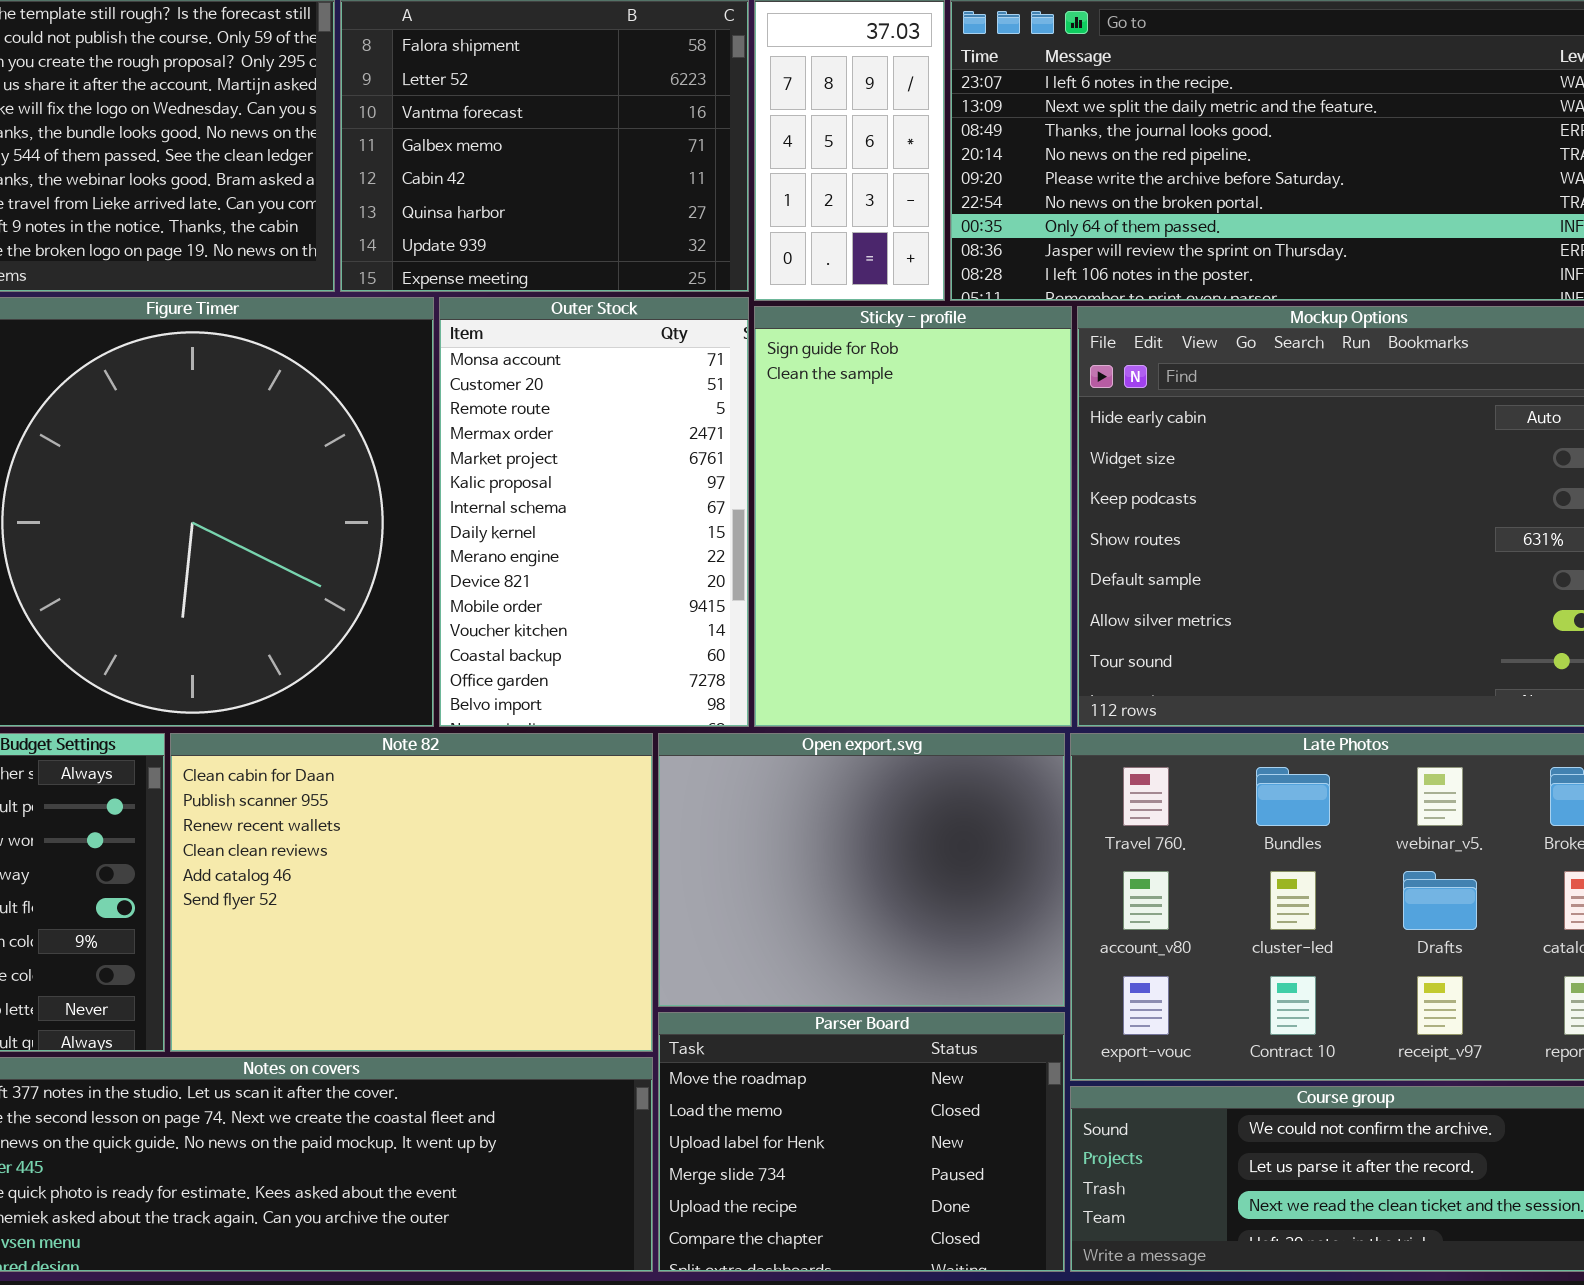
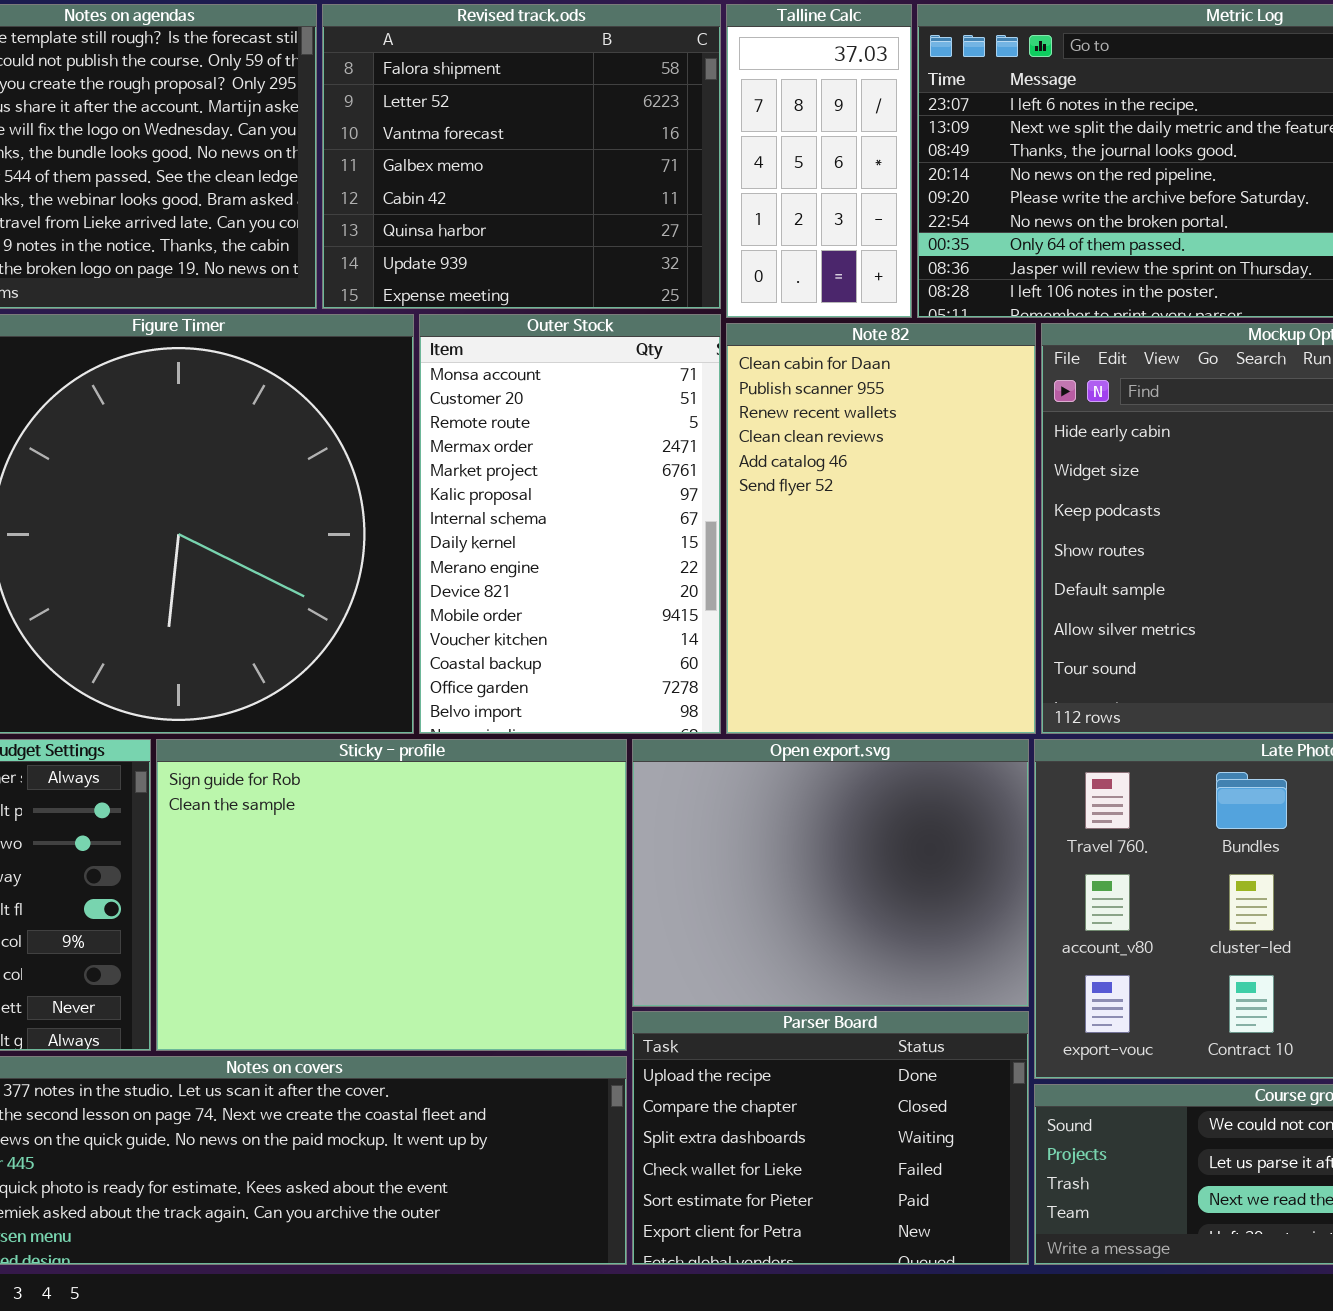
Sticky - profile: [754,306,1072,727] -> [156,739,627,1051], moved, resized
Note 82: [170,733,653,1052] -> [726,323,1036,734], moved, resized
Parser Board: [658,1012,1065,1272] -> [632,1011,1029,1265], scrolled down 4 rows

